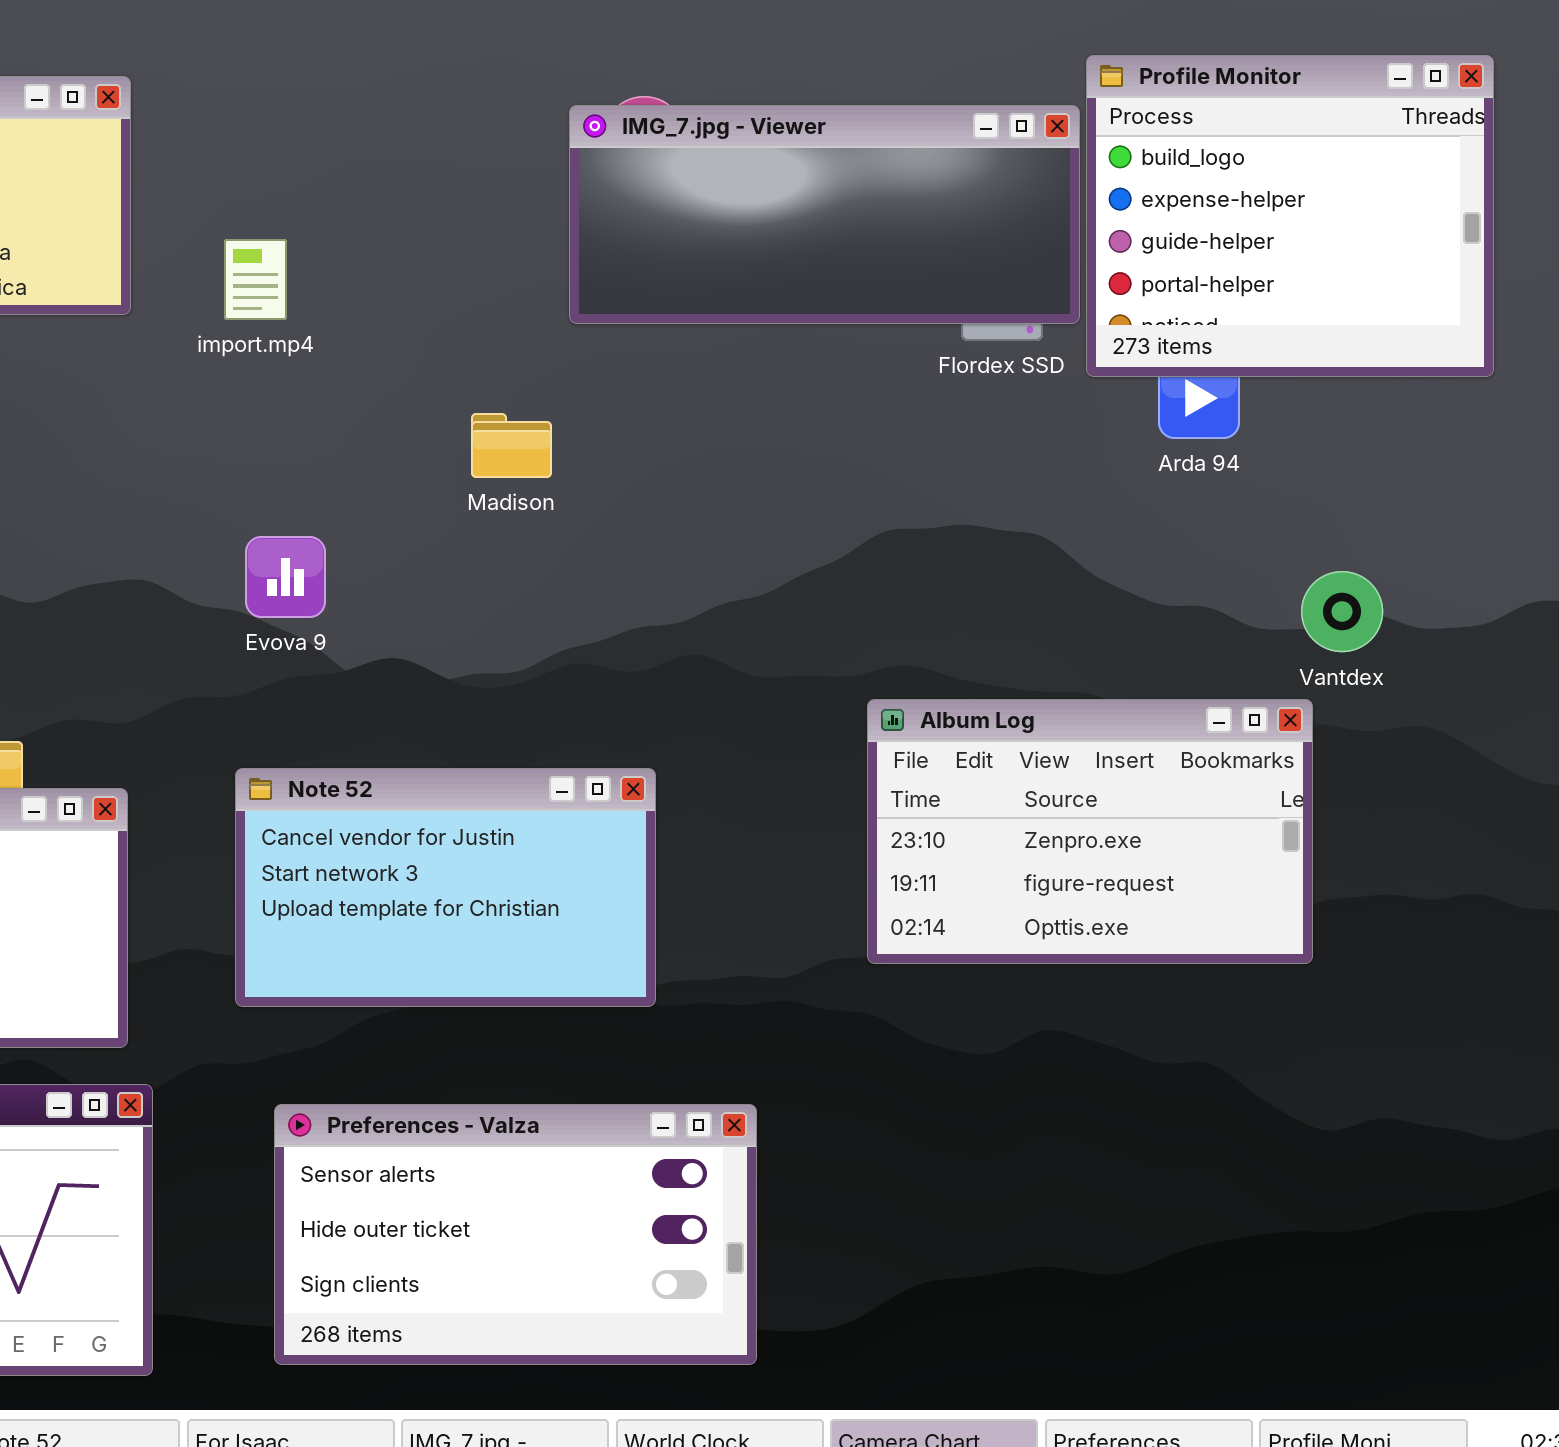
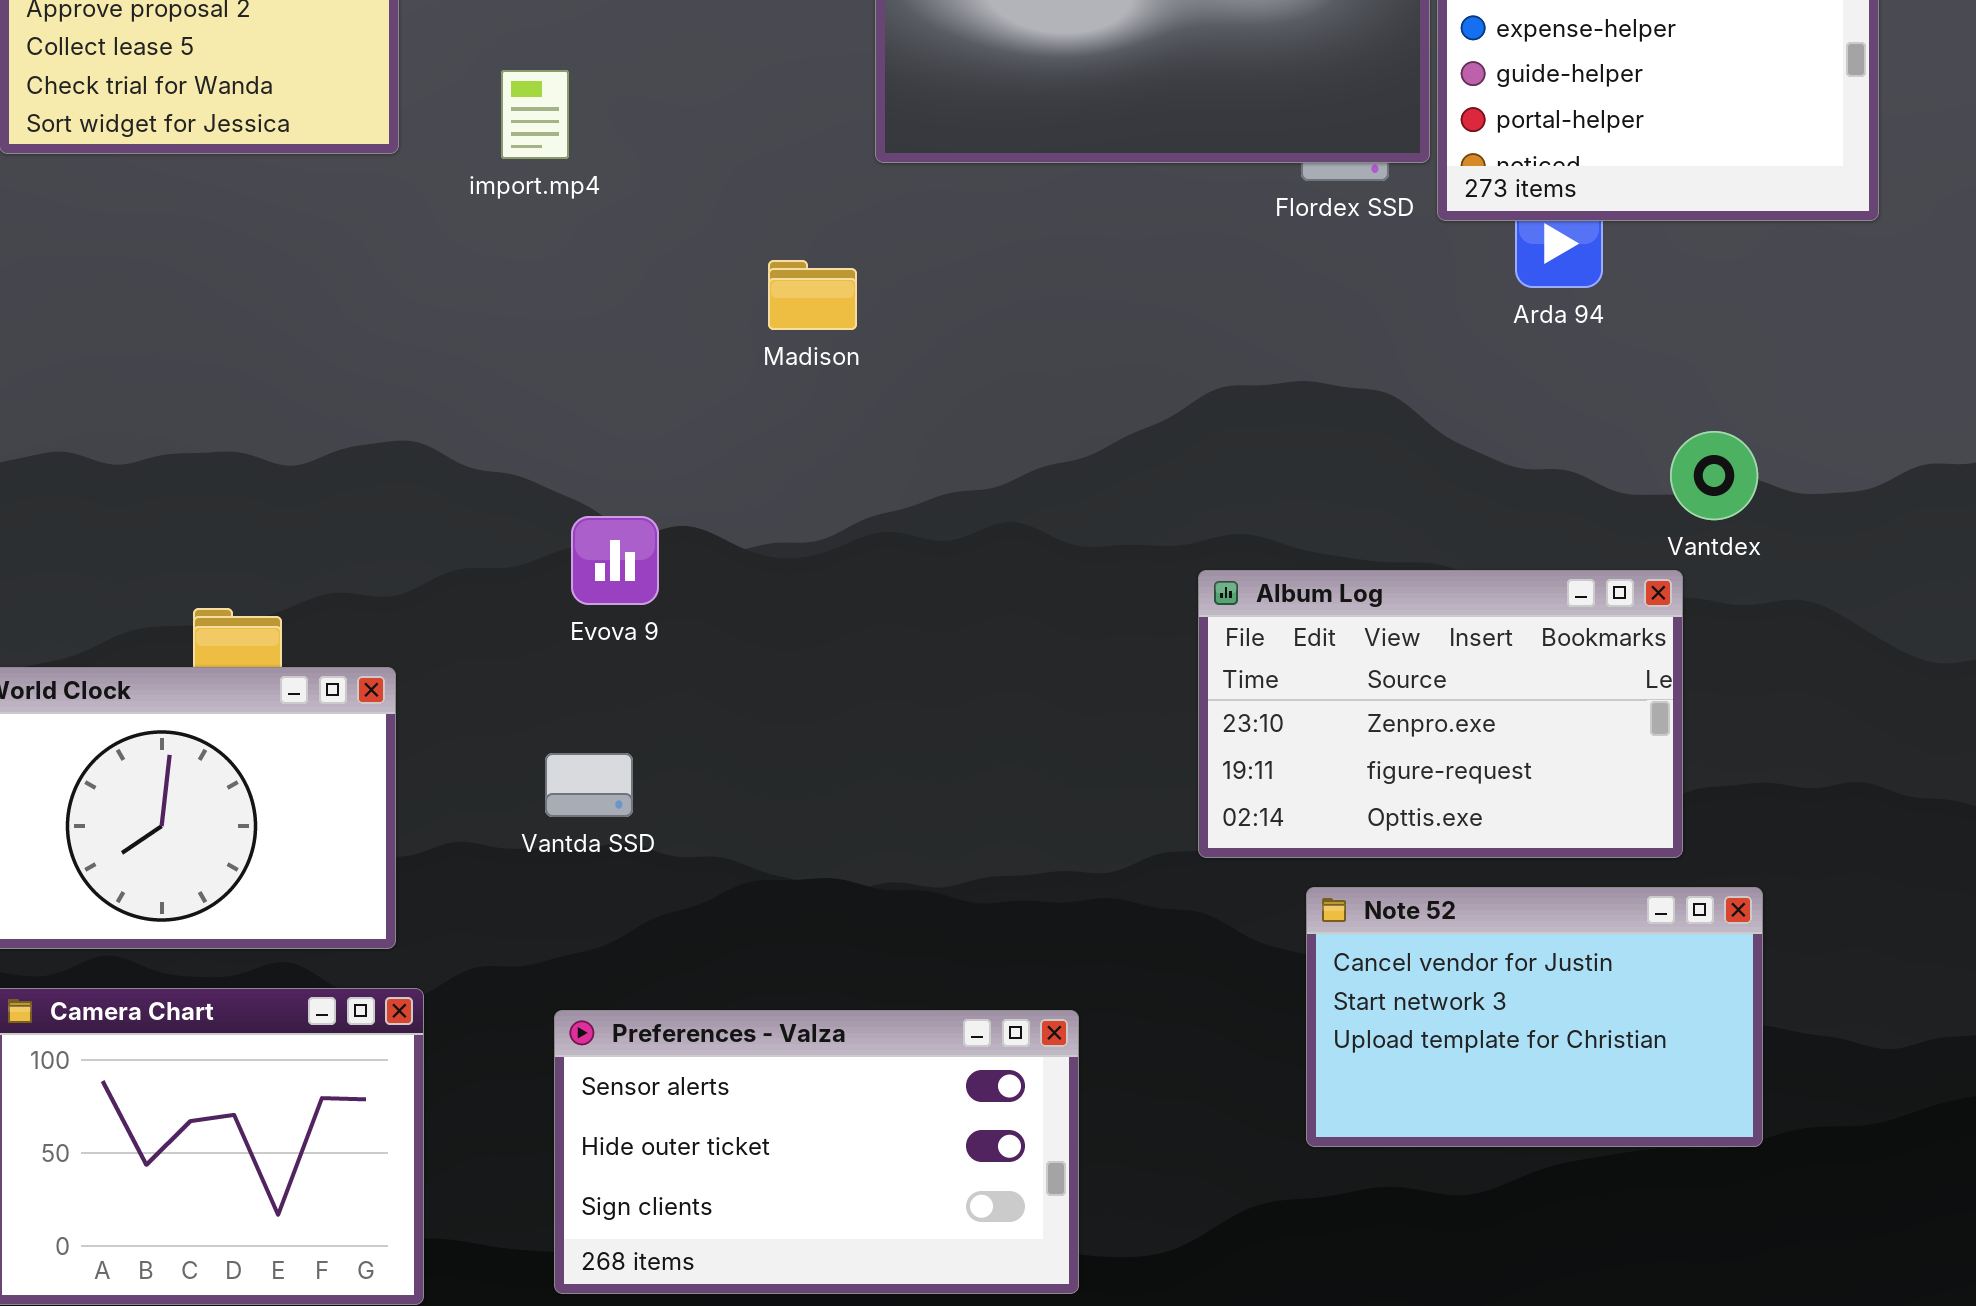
Evova 9: [245,536,326,618] -> [571,516,659,605], moved
Note 52: [235,768,656,1007] -> [1306,887,1763,1147], moved

